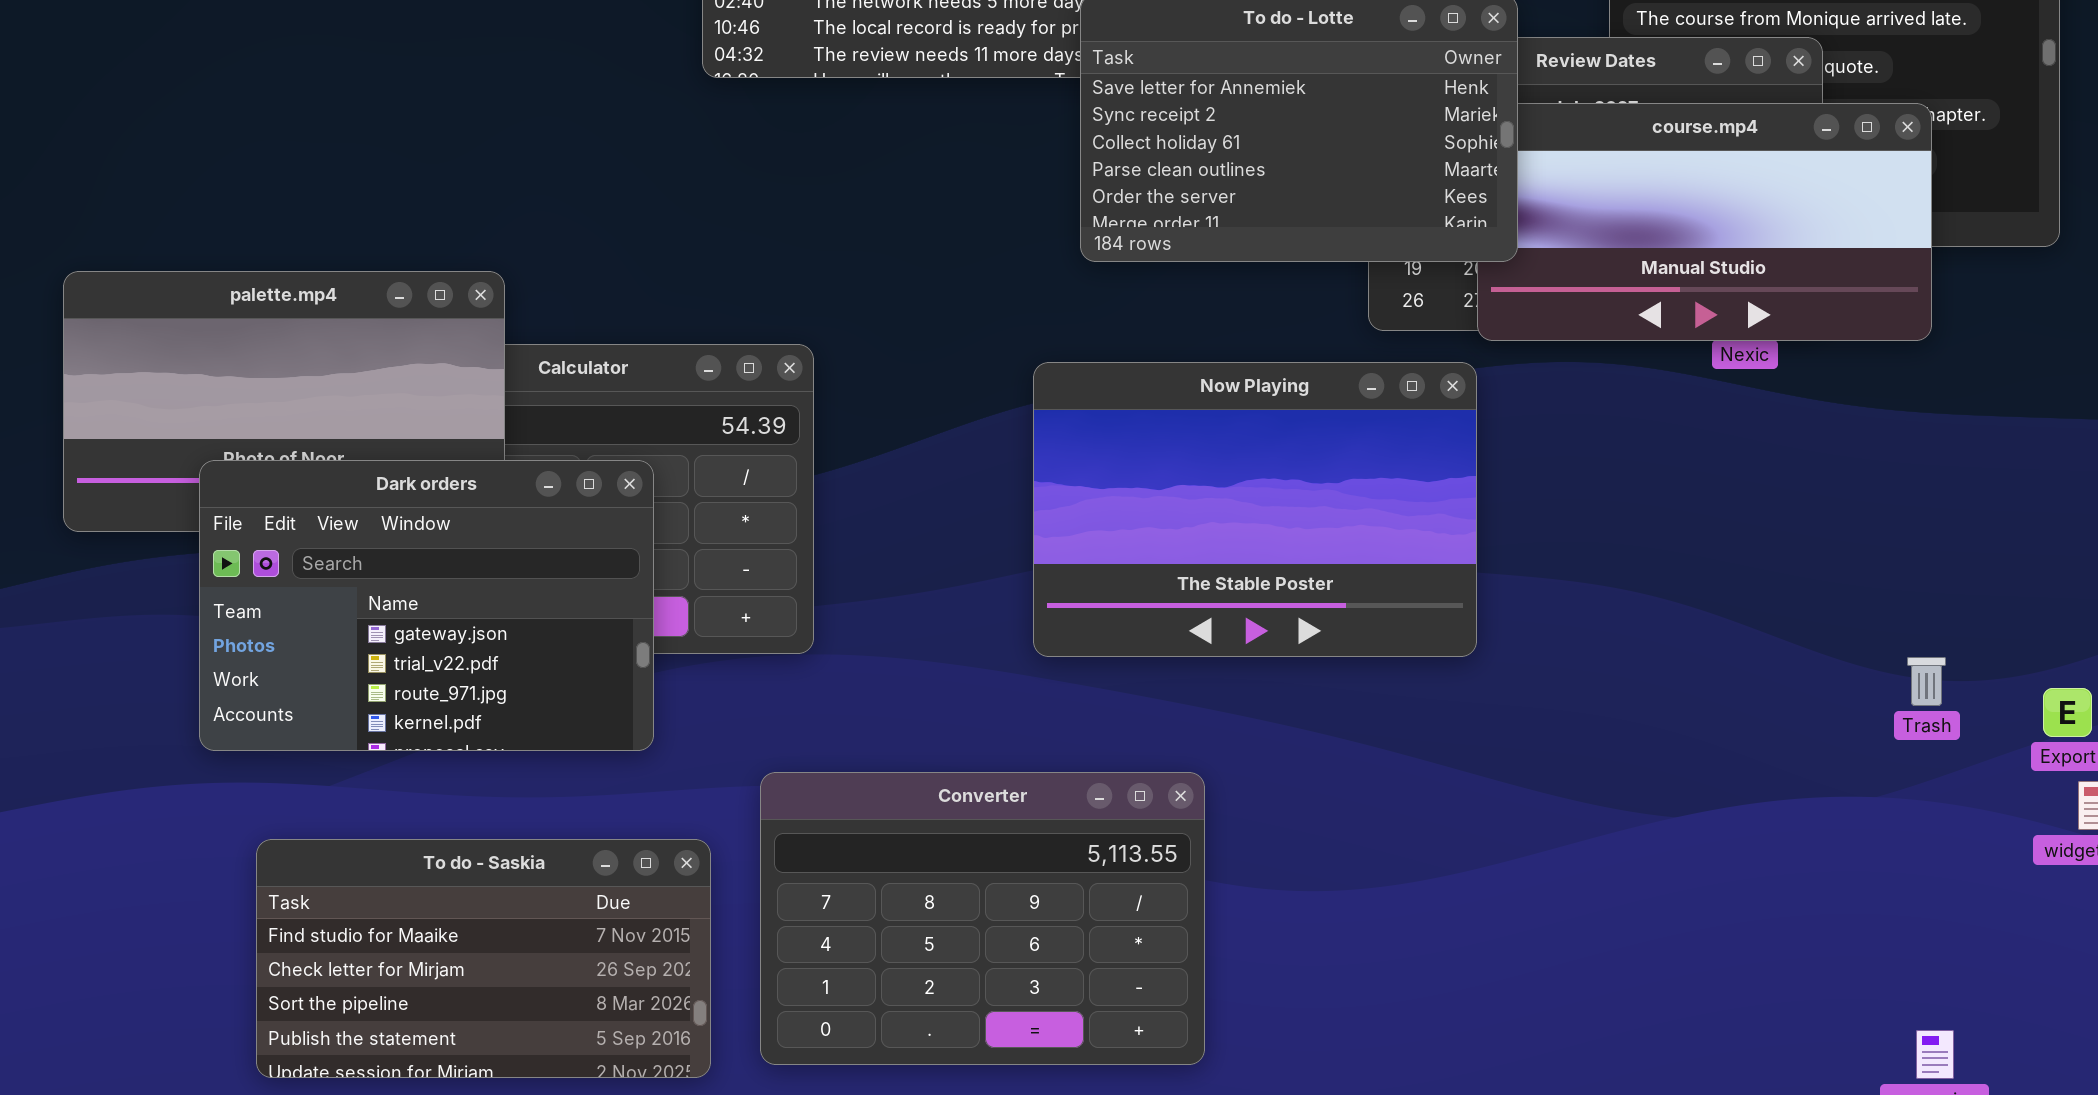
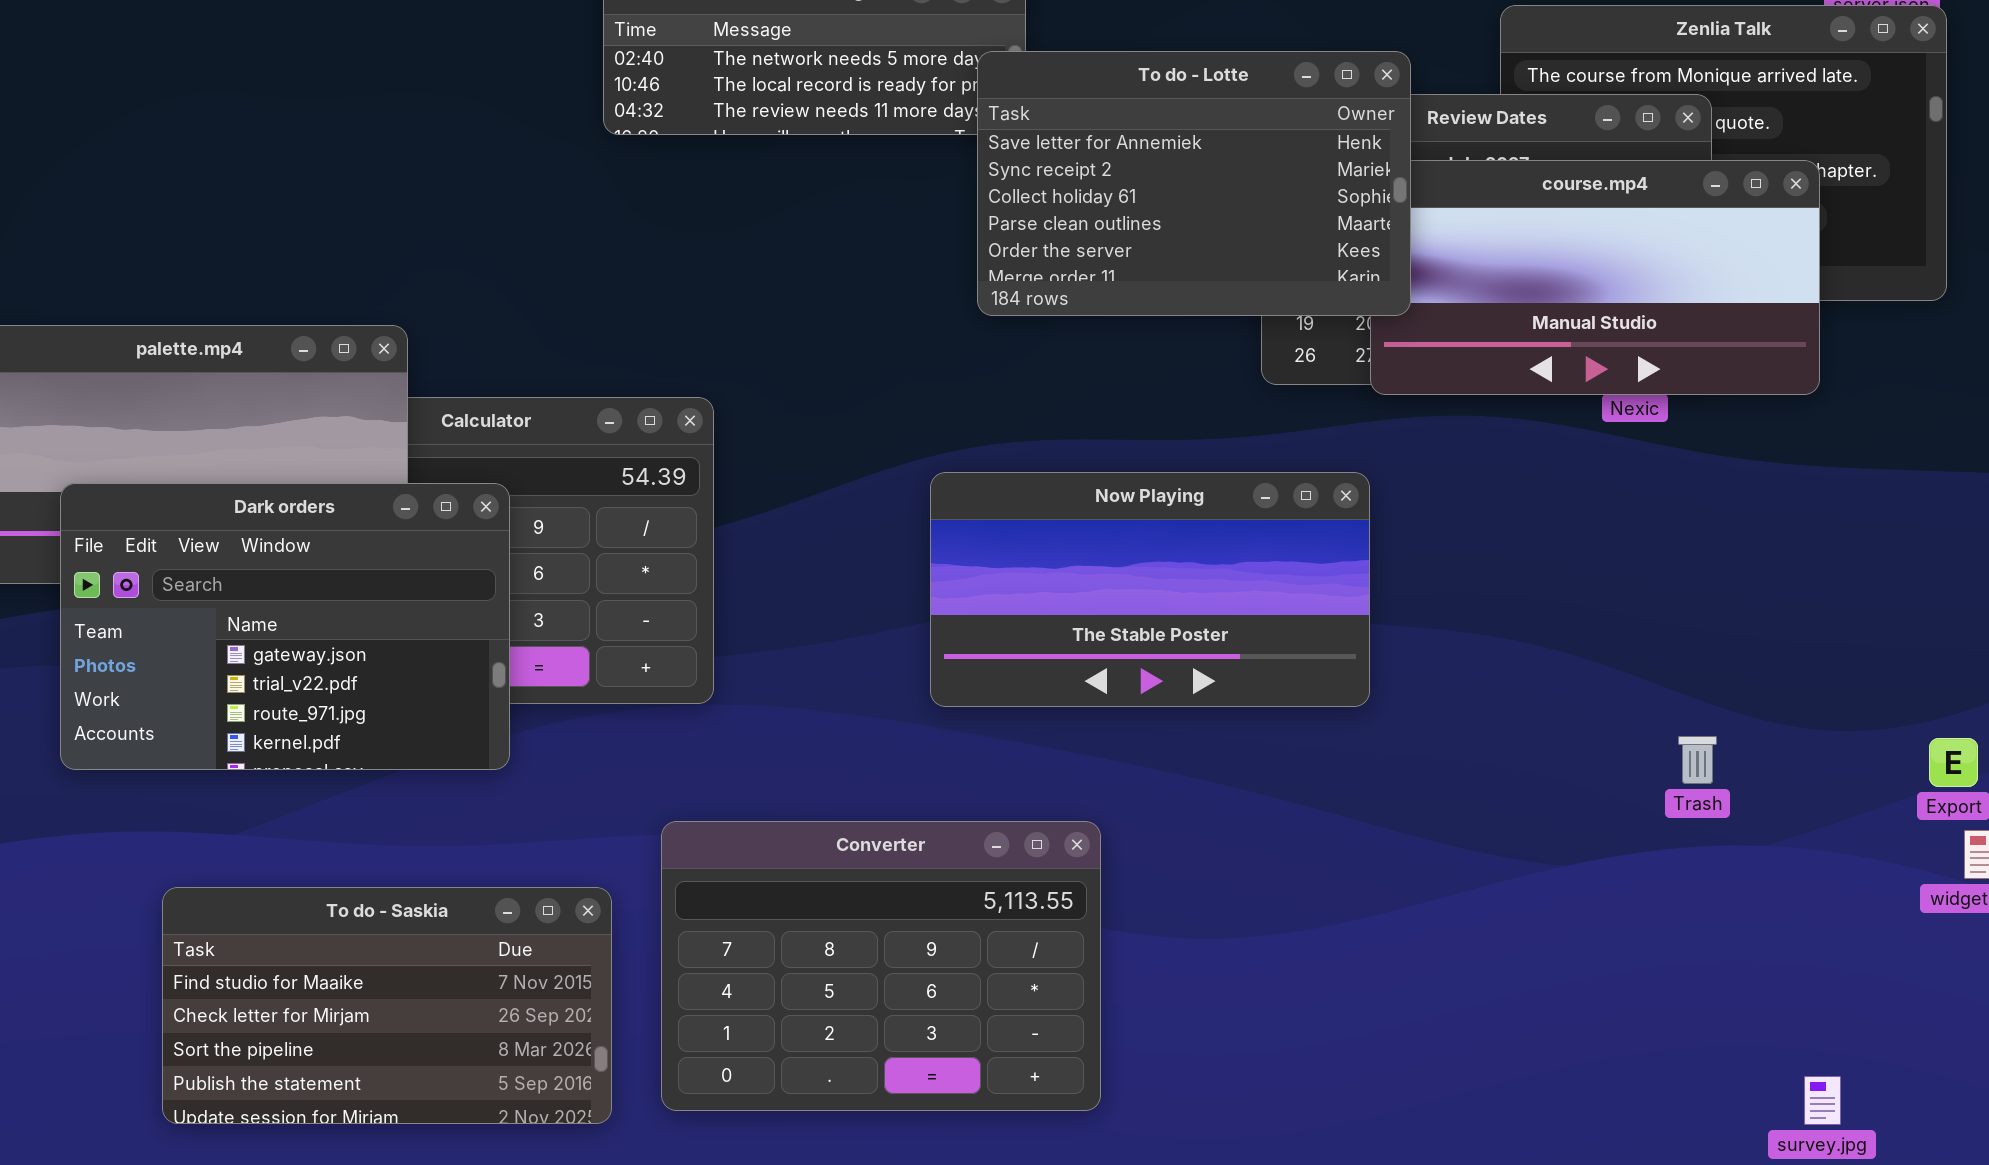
Now Playing: [1033,362,1477,657] -> [930,472,1370,707], resized
Dark orders: [199,460,654,751] -> [60,483,510,770], moved
Trash: [1907,657,1946,706] -> [1678,736,1717,784], moved

